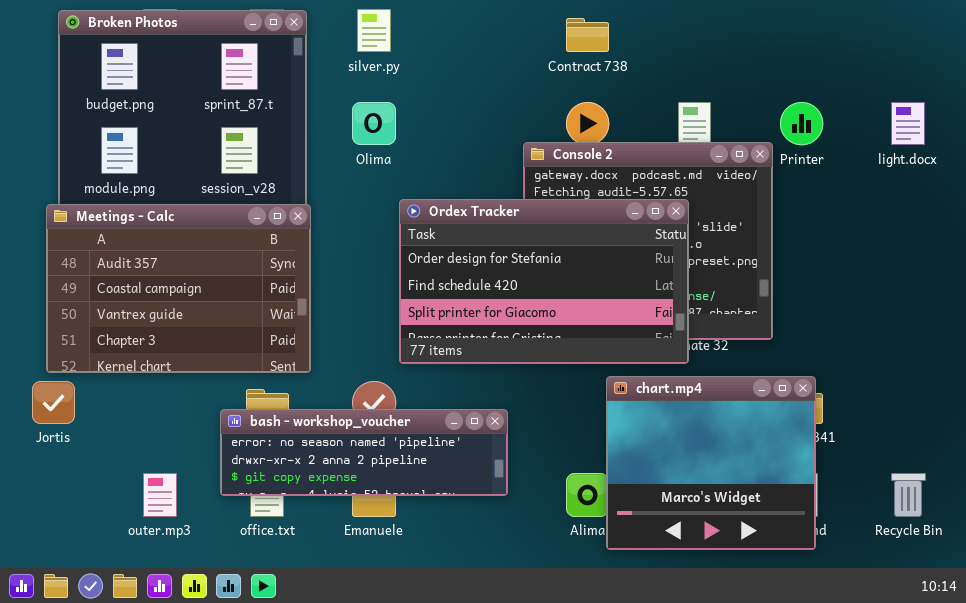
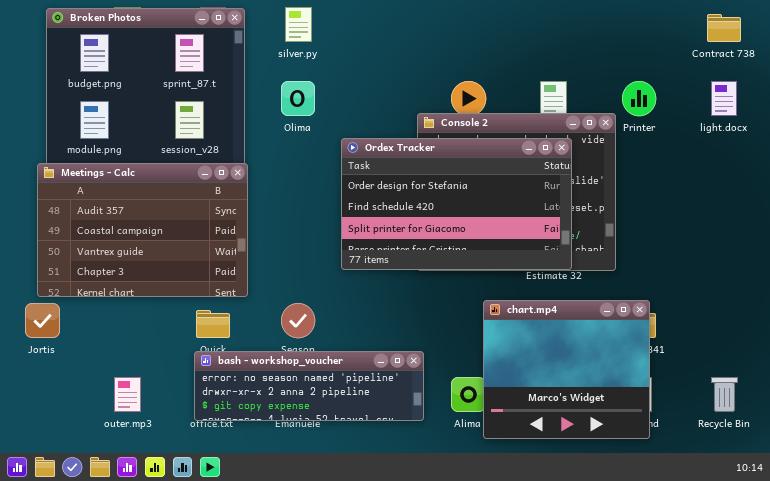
Contract 738: [566,18,609,52] -> [707,14,741,42], moved
Ordex Tracker: [399,199,689,364] -> [341,138,572,270], moved
bash - workshop_voucher: [220,409,508,496] -> [194,351,424,421], moved

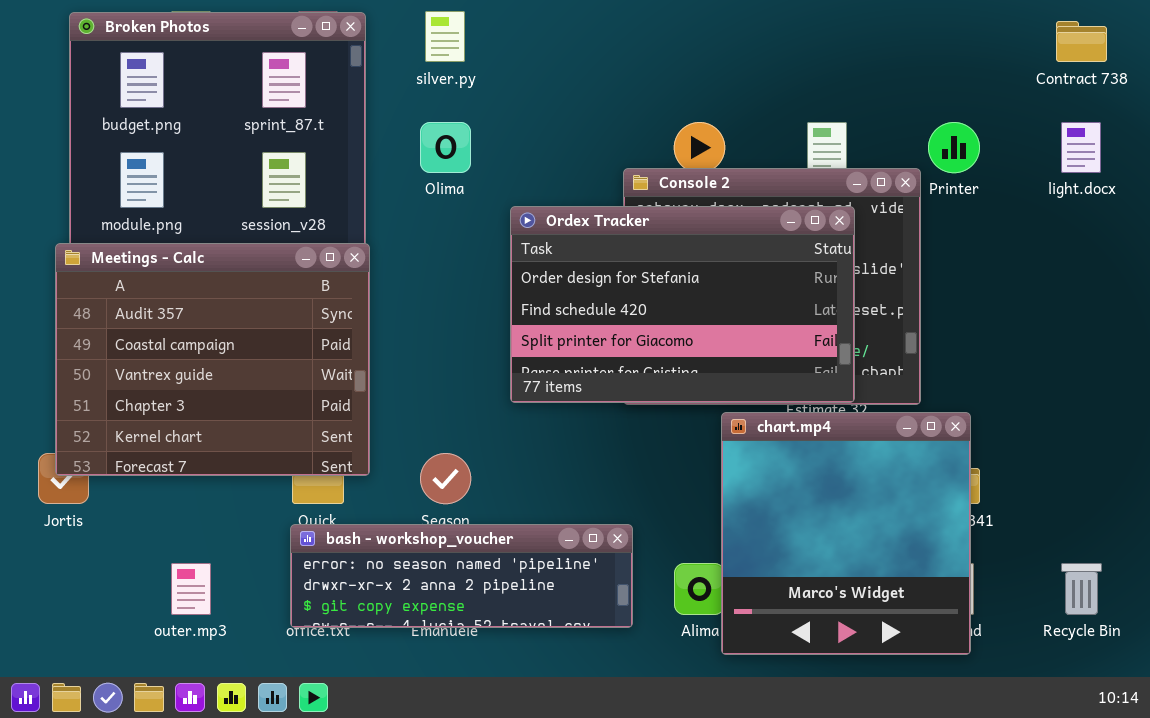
Meetings - Calc: [37,163,248,297] -> [55,243,370,476], resized
chart.mp4: [483,300,650,439] -> [721,412,971,655], resized

